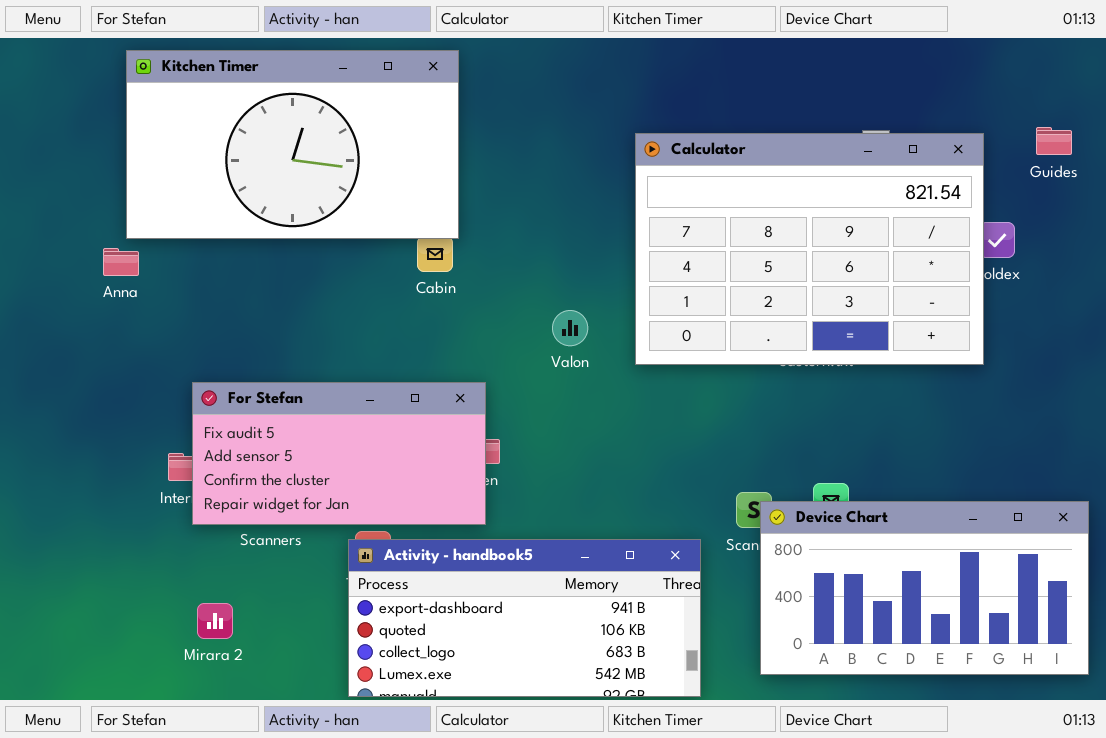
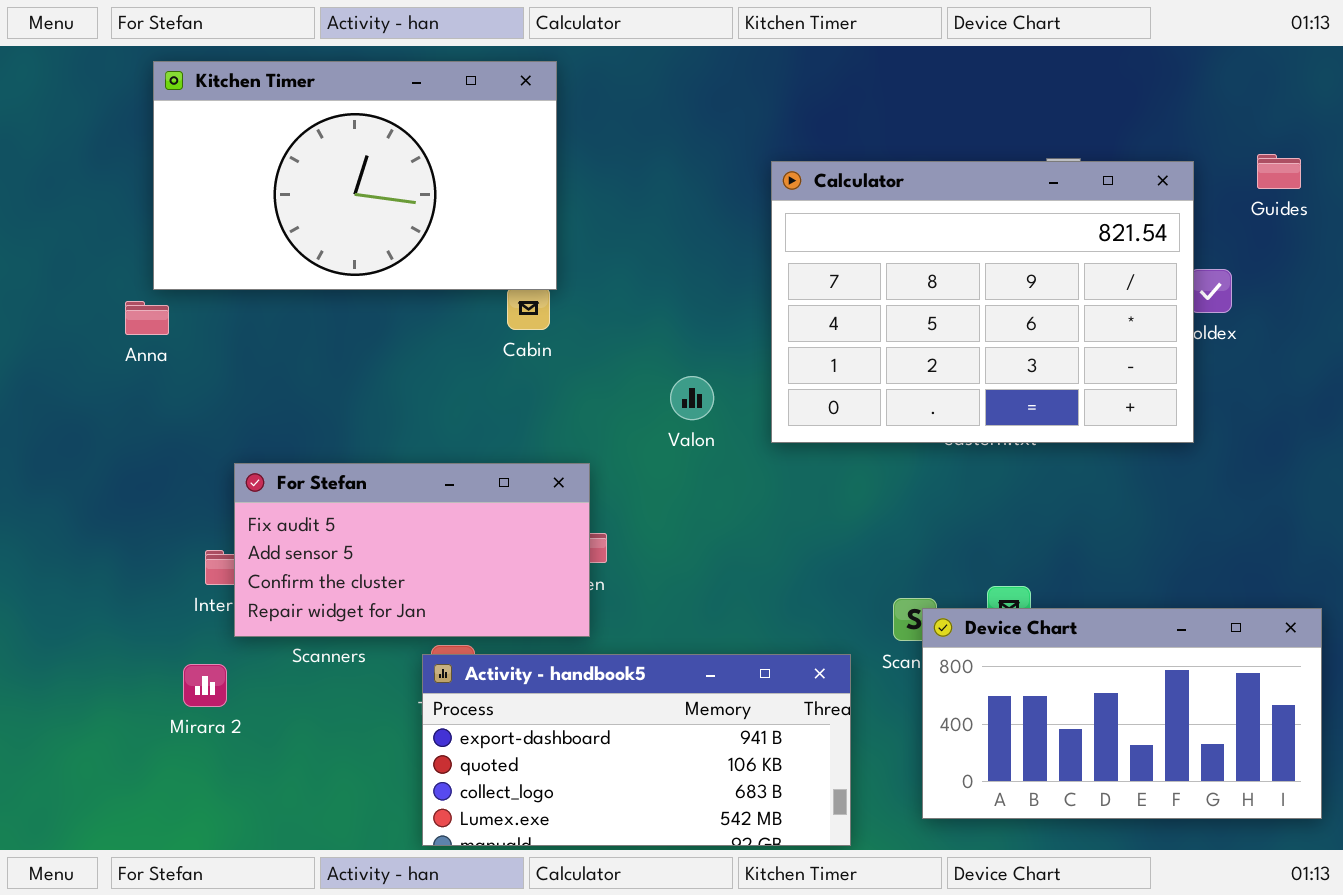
Mirara 2: [197,603,233,639] -> [183,664,227,707], moved

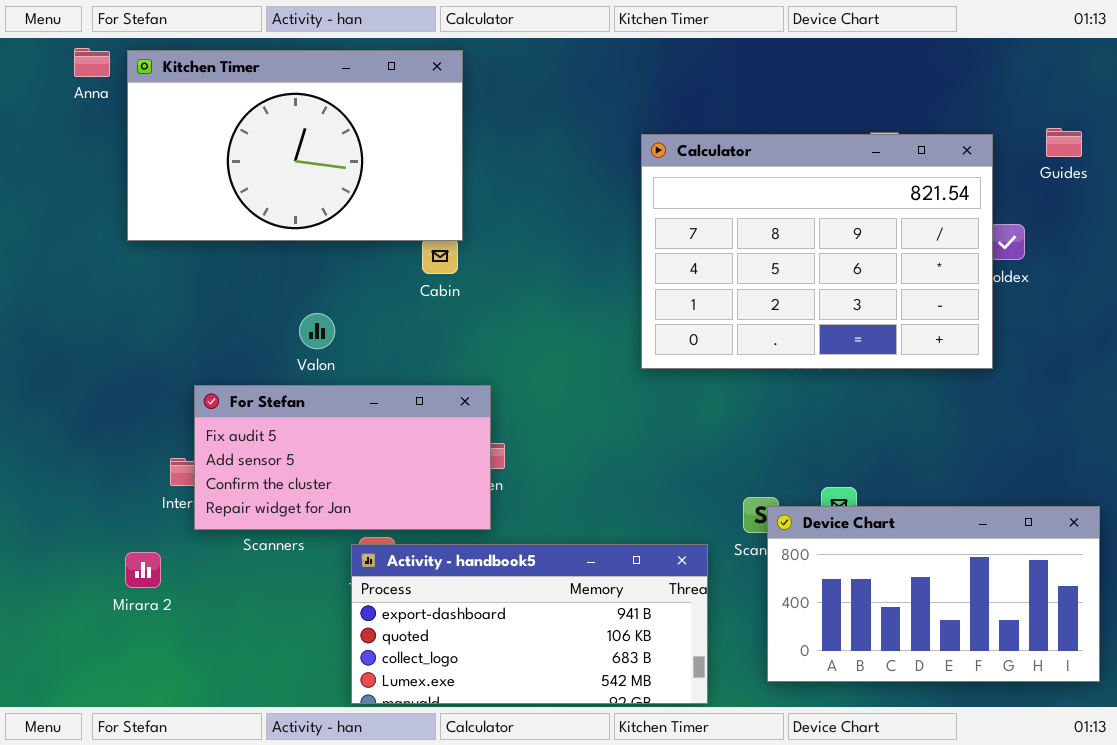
Anna: [125,301,169,335] -> [74,48,110,77], moved
Valon: [670,376,714,420] -> [299,313,335,349], moved
Mirara 2: [183,664,227,707] -> [125,552,161,588], moved

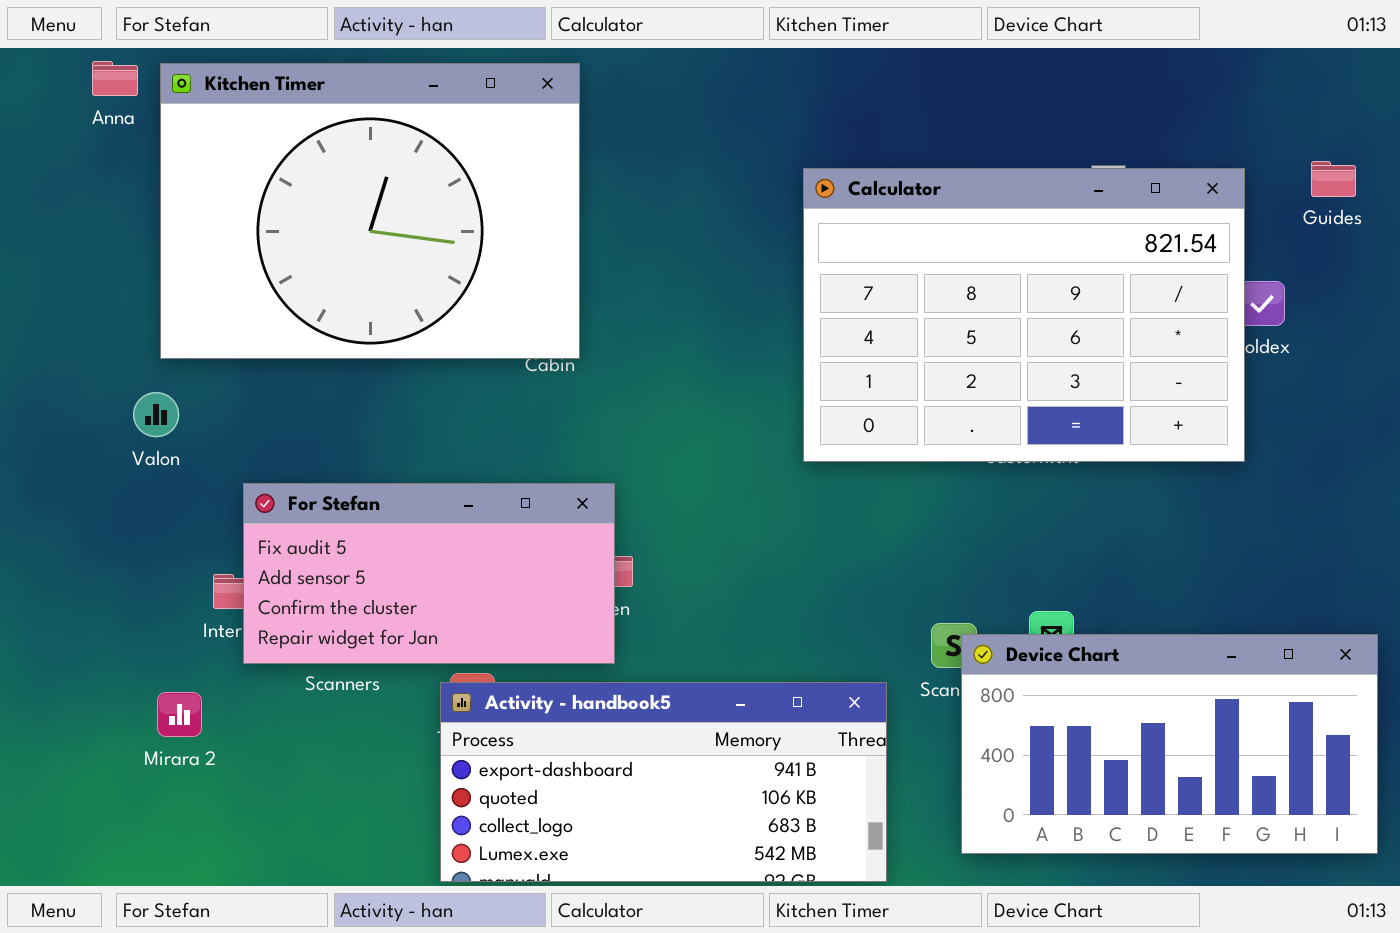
Kitchen Timer: [127,50,463,241] -> [160,63,580,359], resized
Valon: [299,313,335,349] -> [133,392,179,437], moved

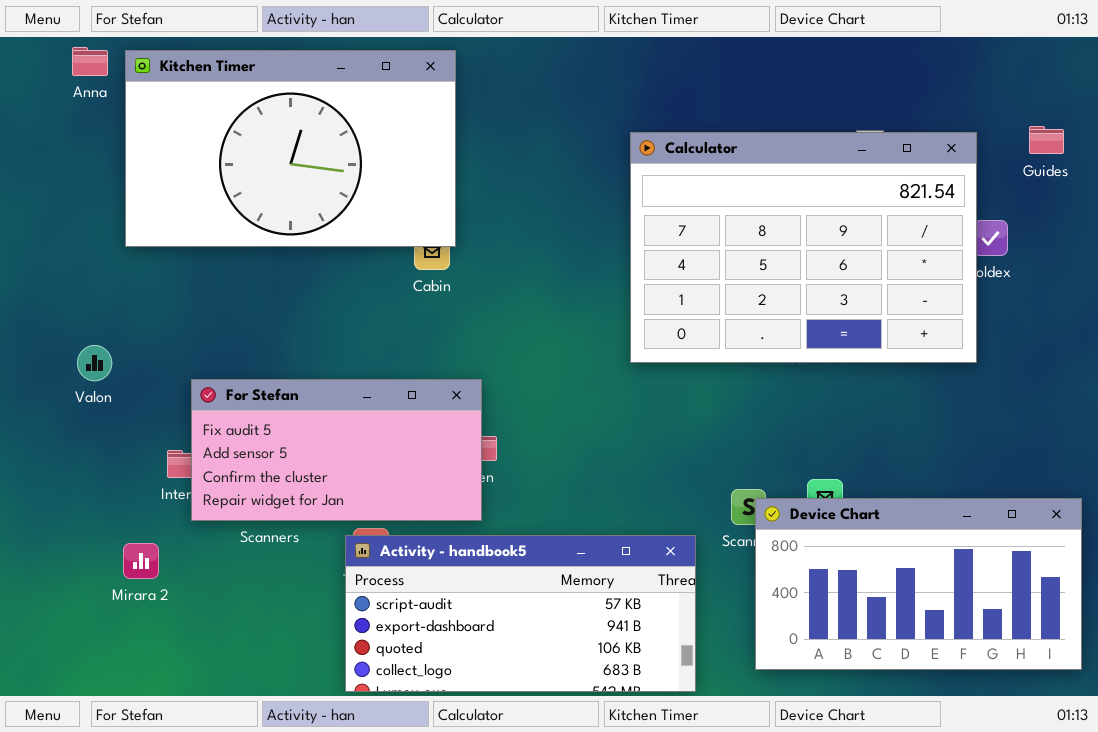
Kitchen Timer: [160,63,580,359] -> [125,50,456,247], resized
Valon: [133,392,179,437] -> [77,345,112,381], moved
Activity - handbook5: [440,682,887,882] -> [345,535,696,692], scrolled up 1 row

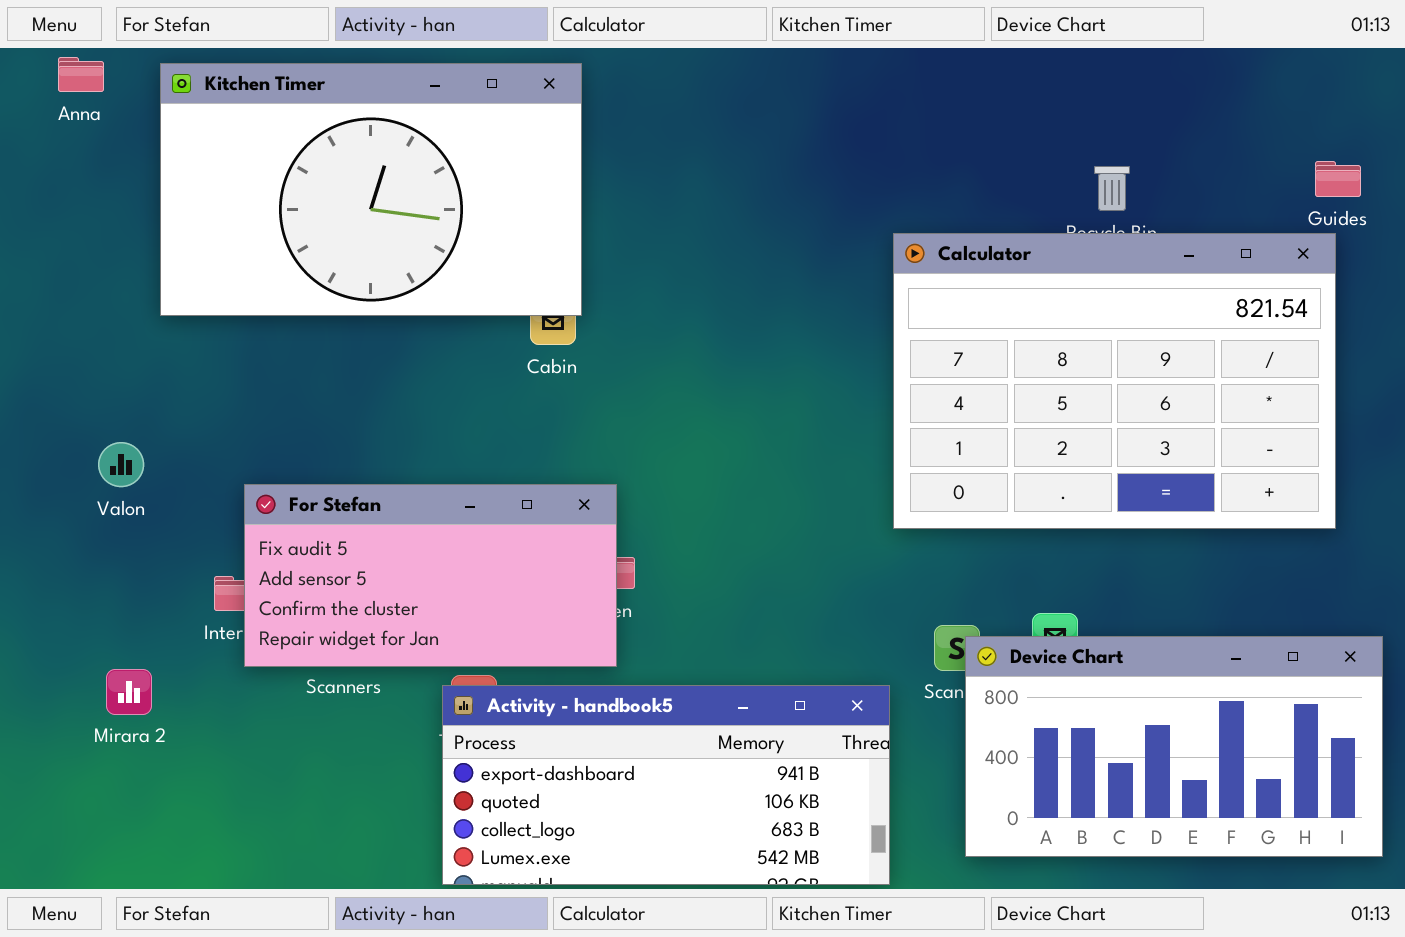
Anna: [72,47,108,76] -> [58,57,104,92], moved
Calculator: [630,132,977,363] -> [893,233,1336,529], moved
Activity - handbook5: [345,535,696,692] -> [442,685,890,885], scrolled down 1 row
Mirara 2: [123,543,159,579] -> [106,669,152,715], moved

